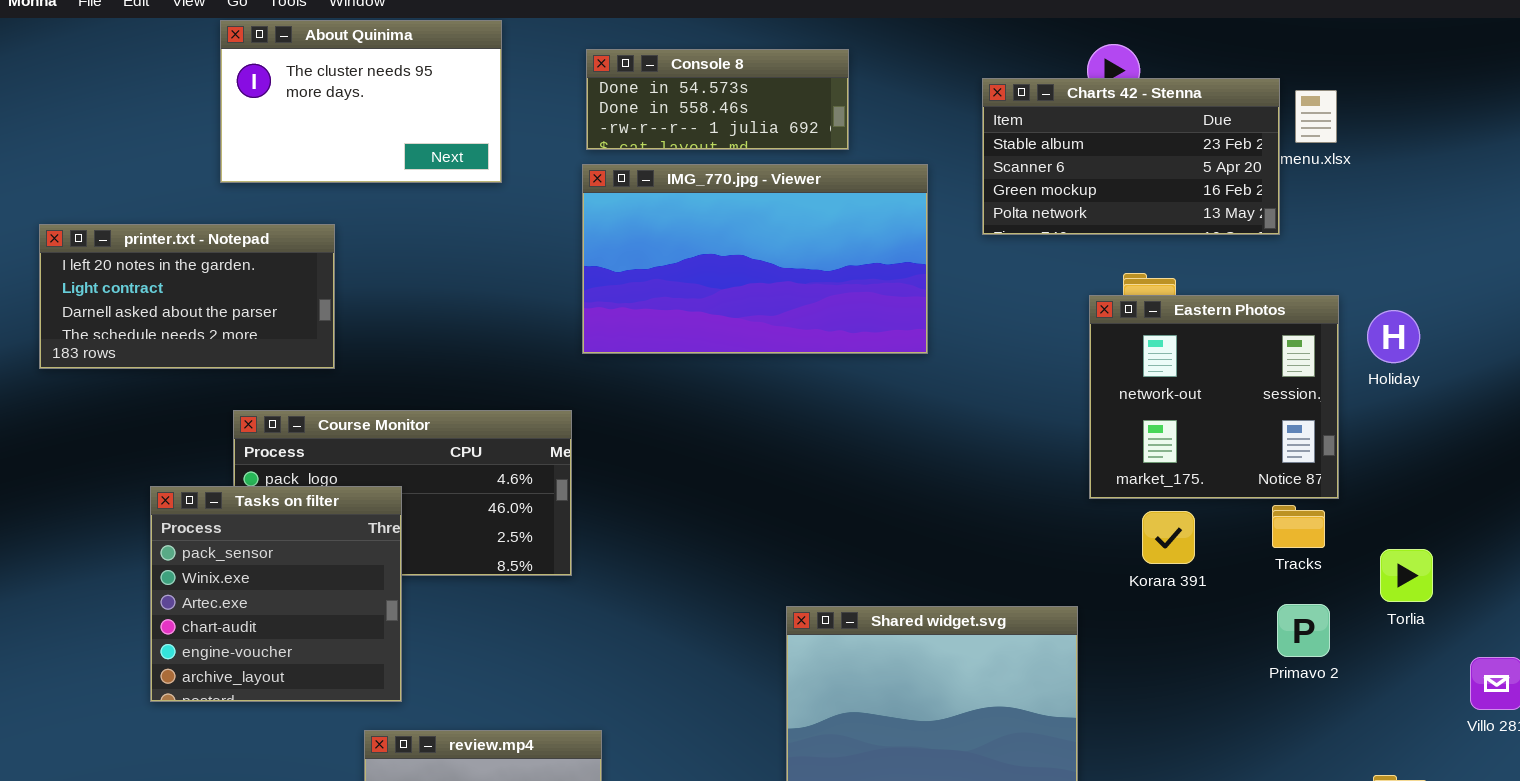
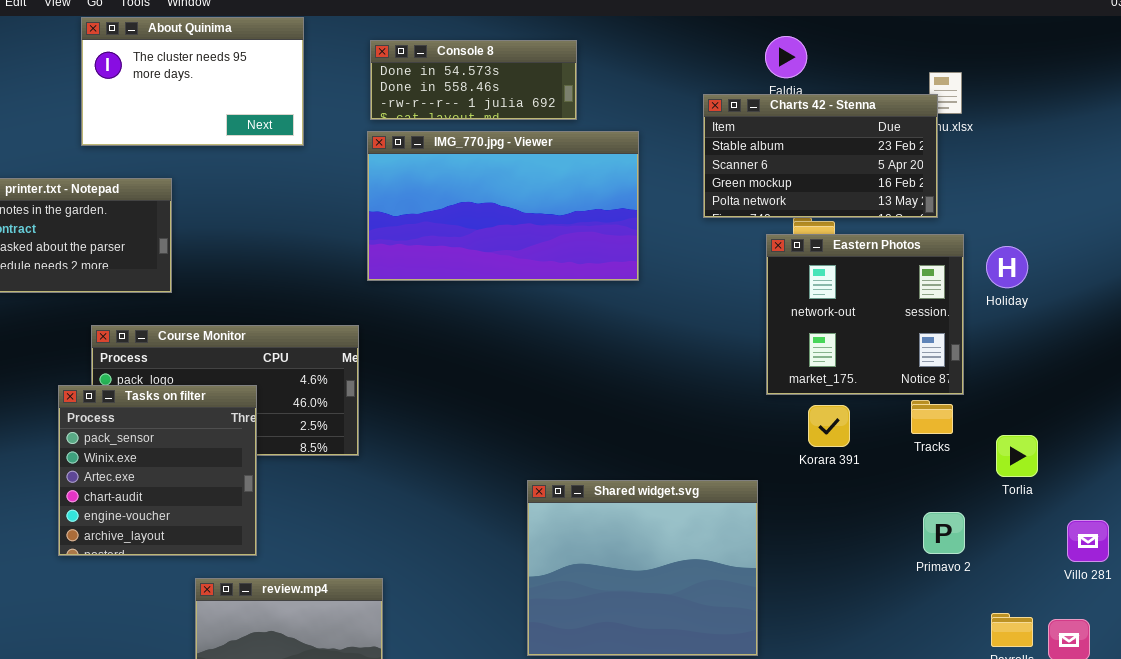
Charts 42 - Stenna: [982,78,1280,235] -> [703,94,938,218], moved
Tasks on filter: [150,486,402,702] -> [58,385,257,556], moved
Primavo 2: [1277,604,1330,657] -> [923,512,965,554], moved

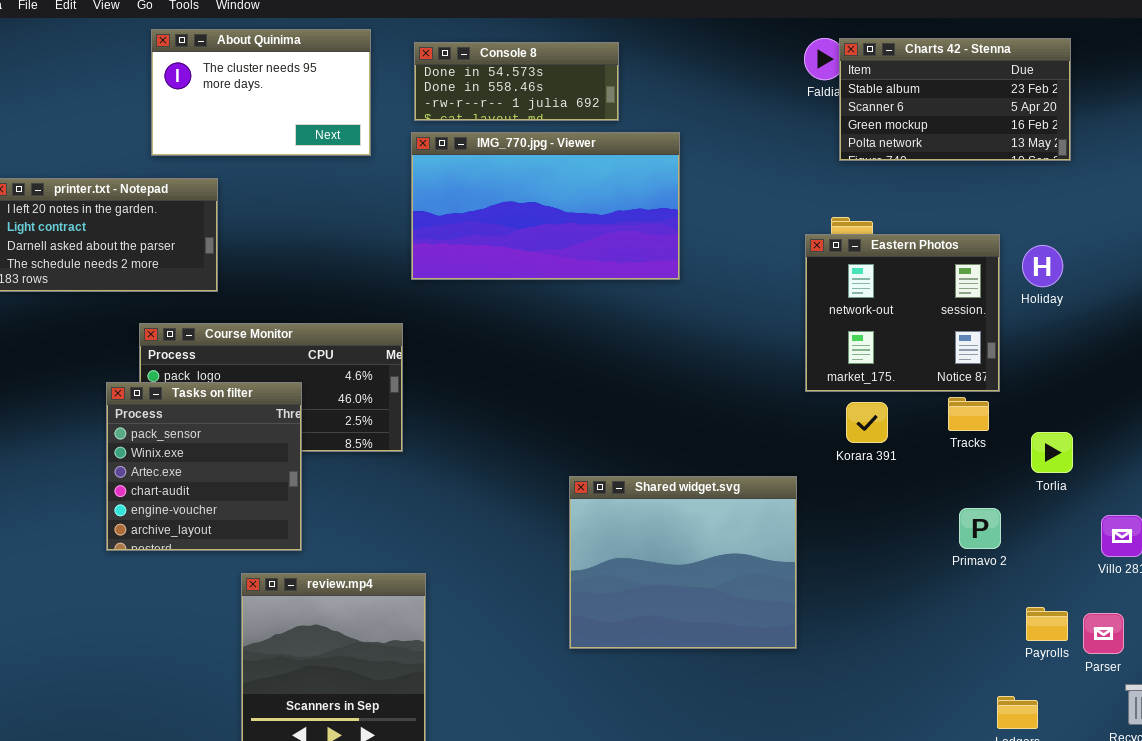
About Quinima: [81,17,304,146] -> [151,29,371,156], moved
Charts 42 - Stenna: [703,94,938,218] -> [839,38,1071,161], moved

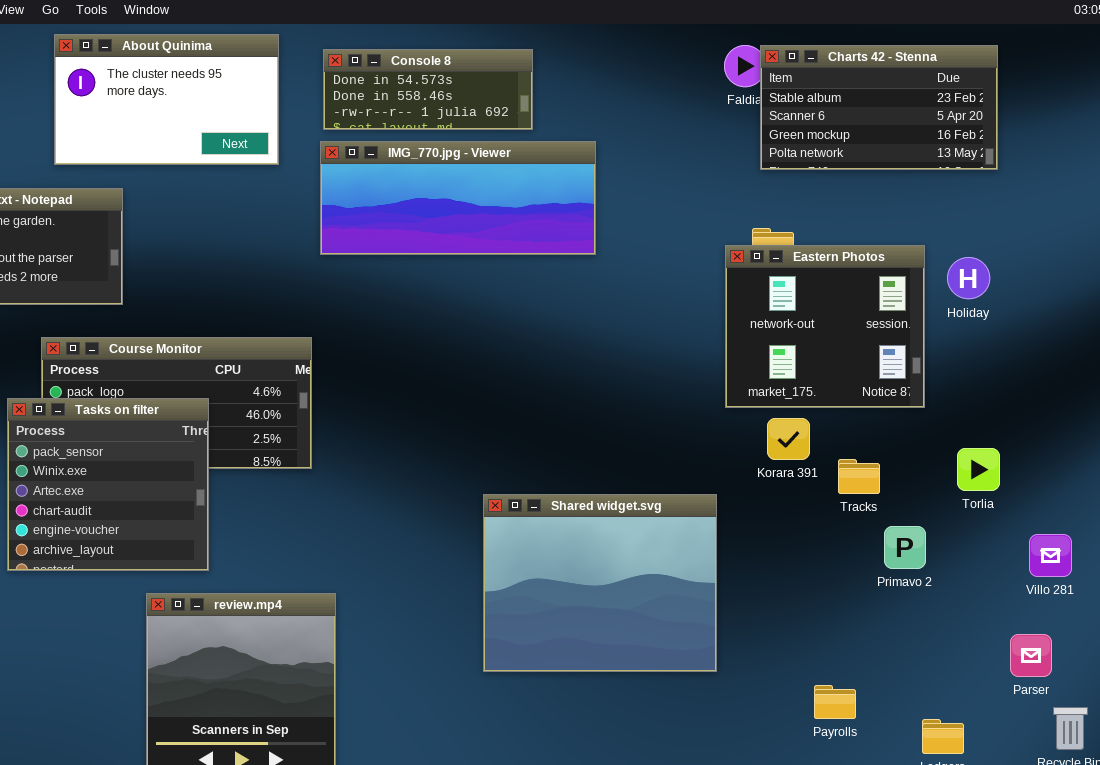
IMG_770.jpg - Viewer: [411,132,680,280] -> [320,141,596,255], resized
Tracks: [948,397,989,431] -> [838,459,880,494], moved
Payrolls: [1026,607,1068,641] -> [814,685,856,719], moved

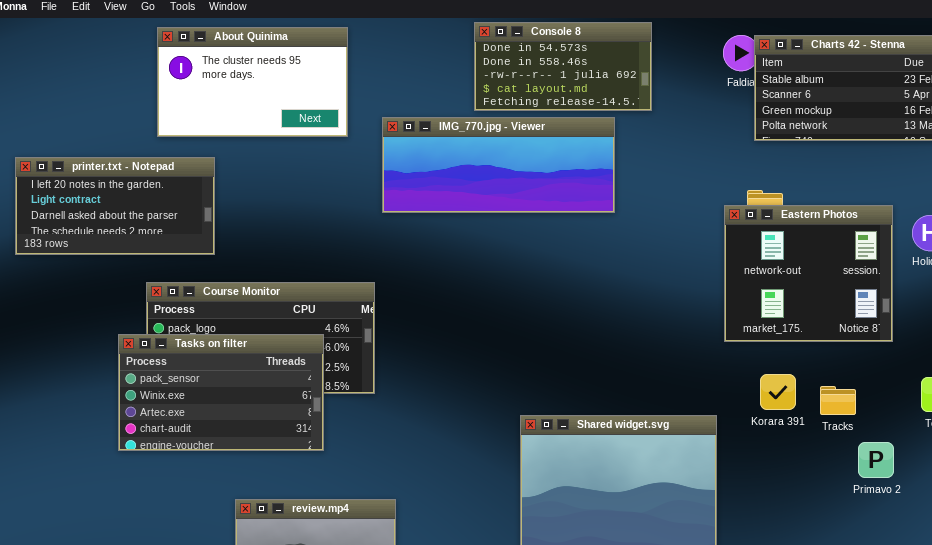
Console 8: [323,49,533,130] -> [474,22,652,111], moved, resized
Tasks on filter: [7,398,209,571] -> [118,334,324,451], resized
Korara 391: [767,418,810,460] -> [760,374,796,410], moved

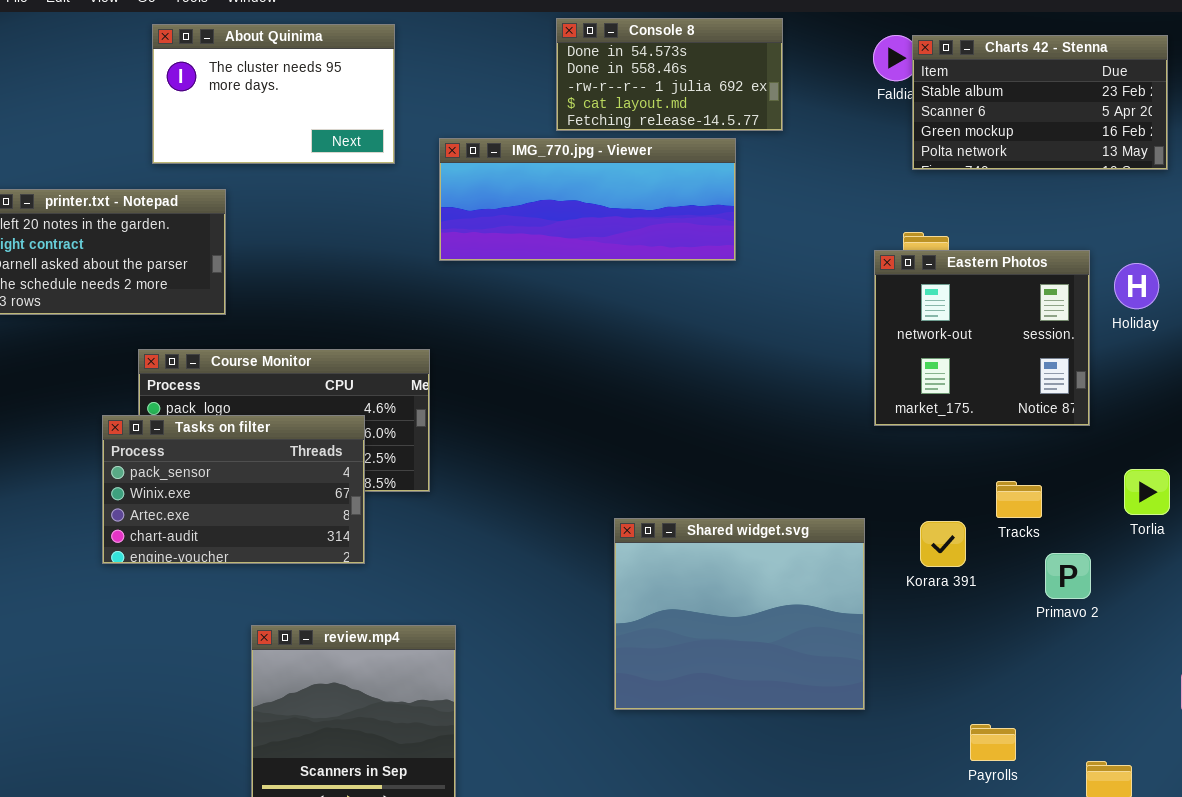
Korara 391: [760,374,796,410] -> [920,521,966,567], moved

